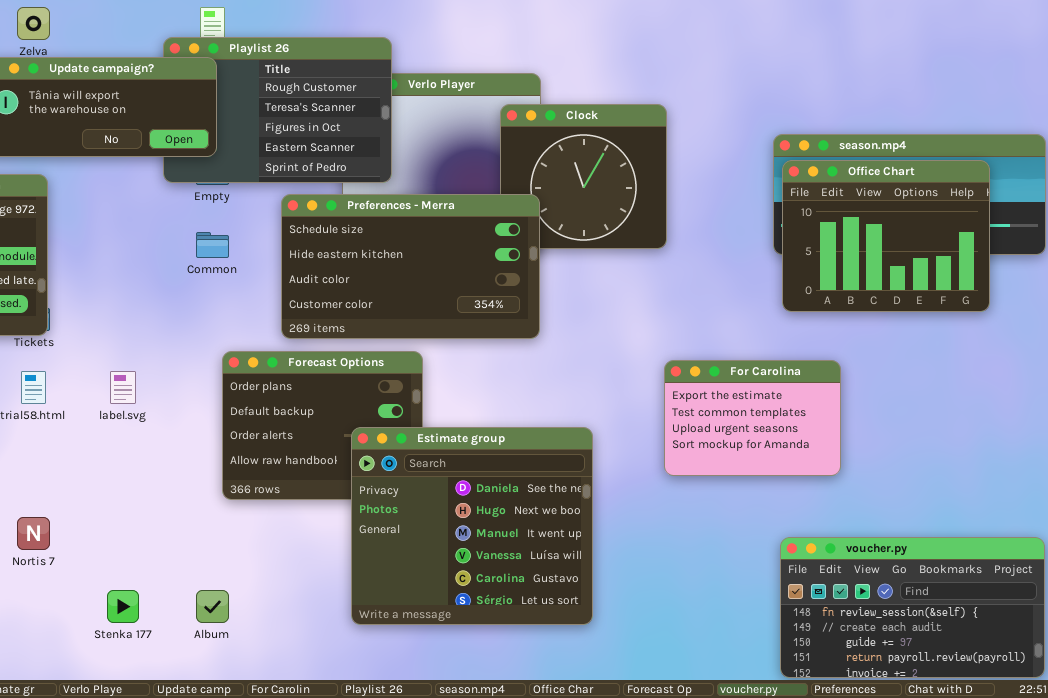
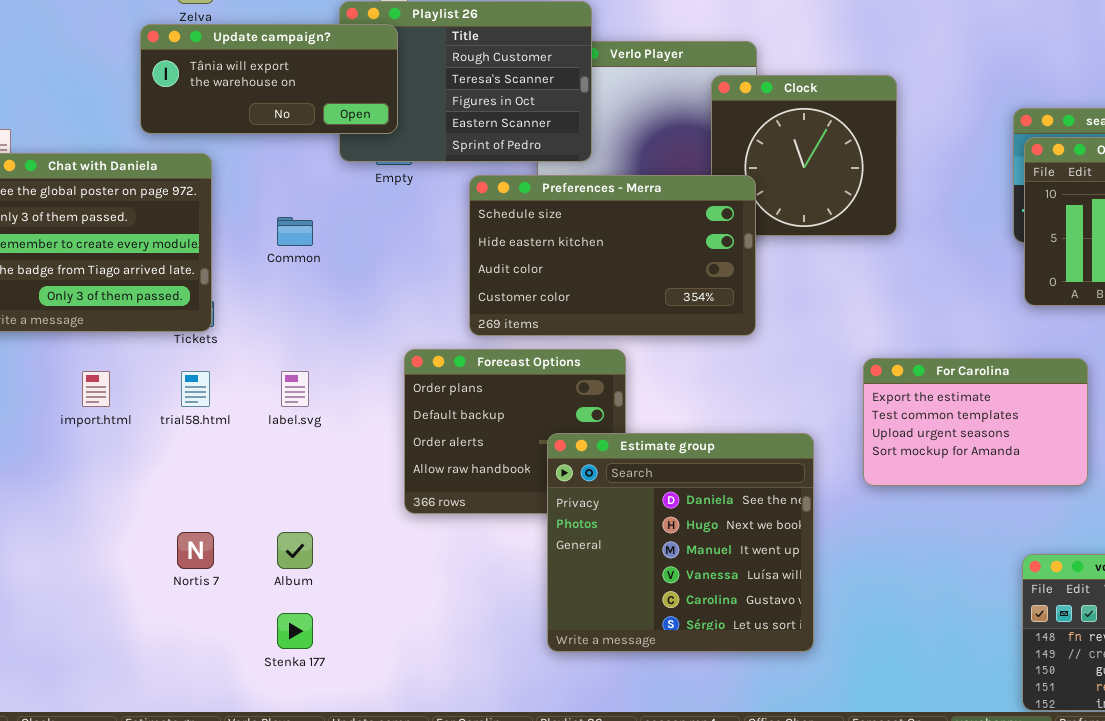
Common: [196,232,229,258] -> [277,217,313,246], moved
For Carolina: [664,360,841,476] -> [863,358,1088,486], resized
Album: [196,590,229,623] -> [277,532,313,569], moved

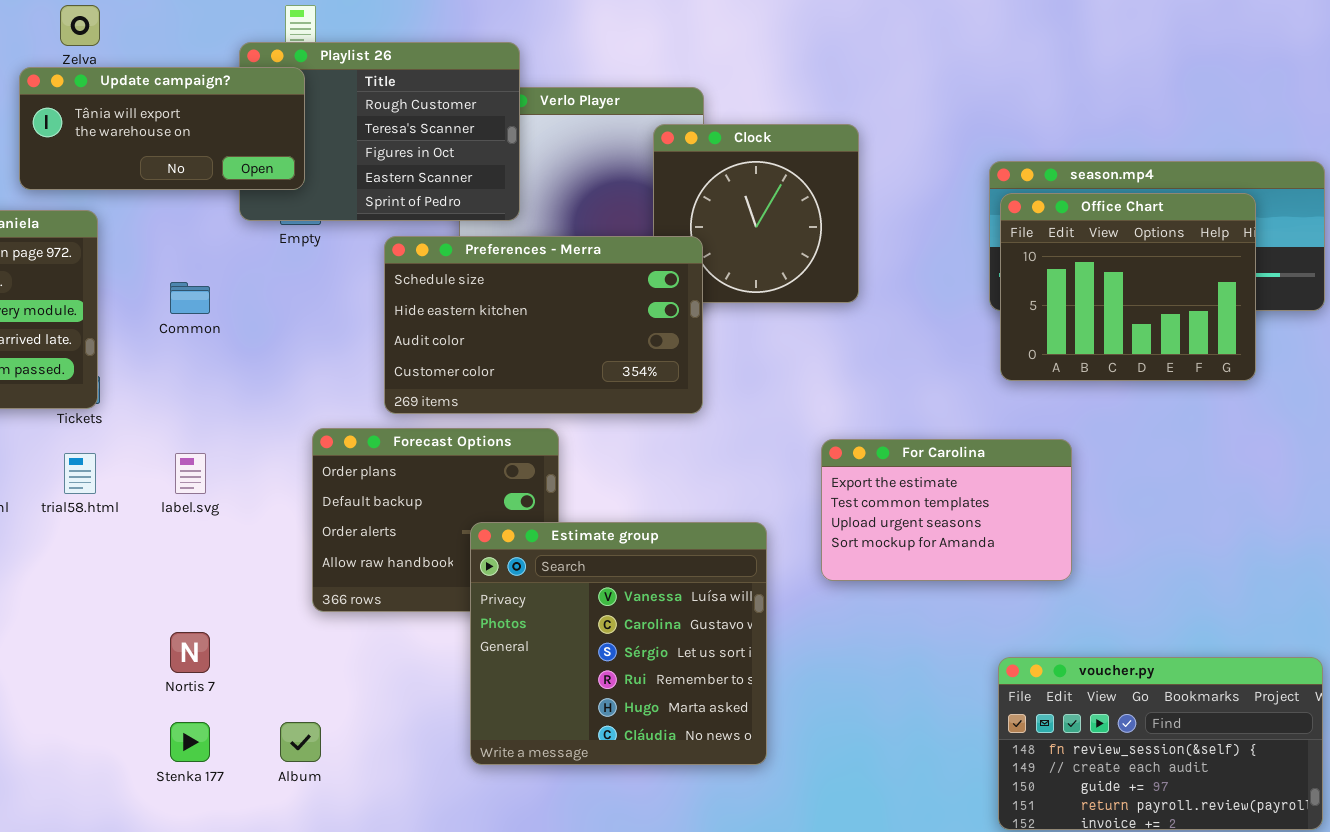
Estimate group: [547,433,814,652] -> [470,522,767,765], scrolled down 3 rows
Nortis 7: [177,532,214,569] -> [170,632,210,673], moved
Album: [277,532,313,569] -> [280,722,321,762], moved

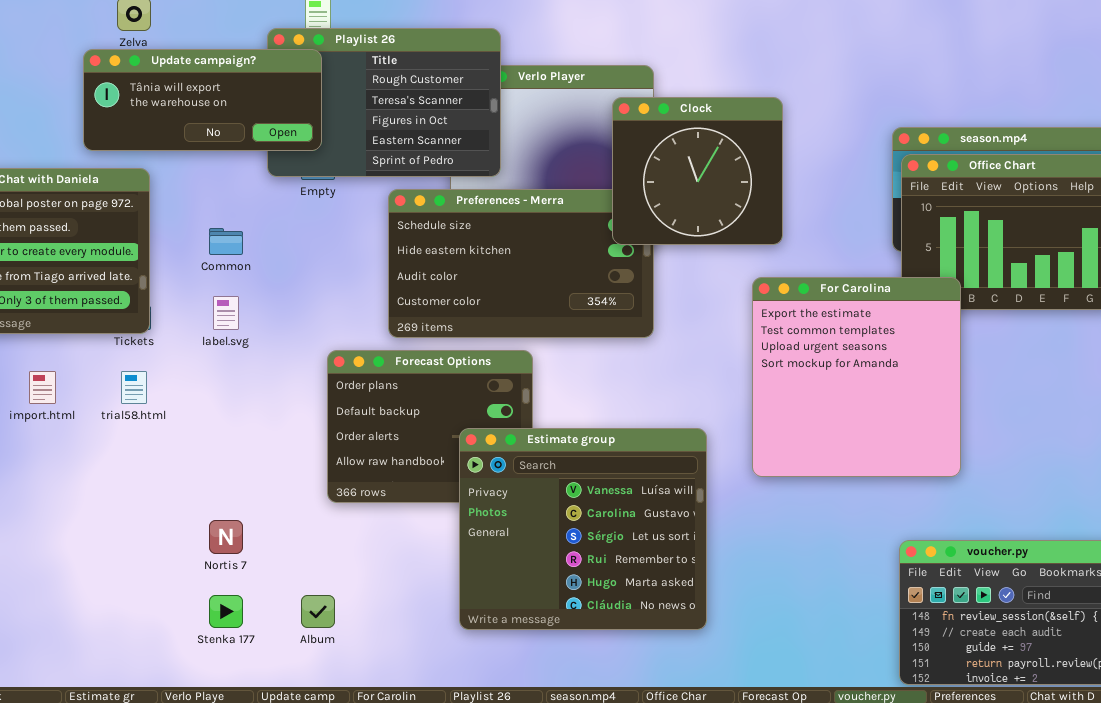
Clock: [653,124,859,303] -> [612,97,783,245], raised
For Carolina: [821,439,1072,581] -> [752,277,961,477], resized
label.svg: [175,453,206,494] -> [213,296,239,330], moved

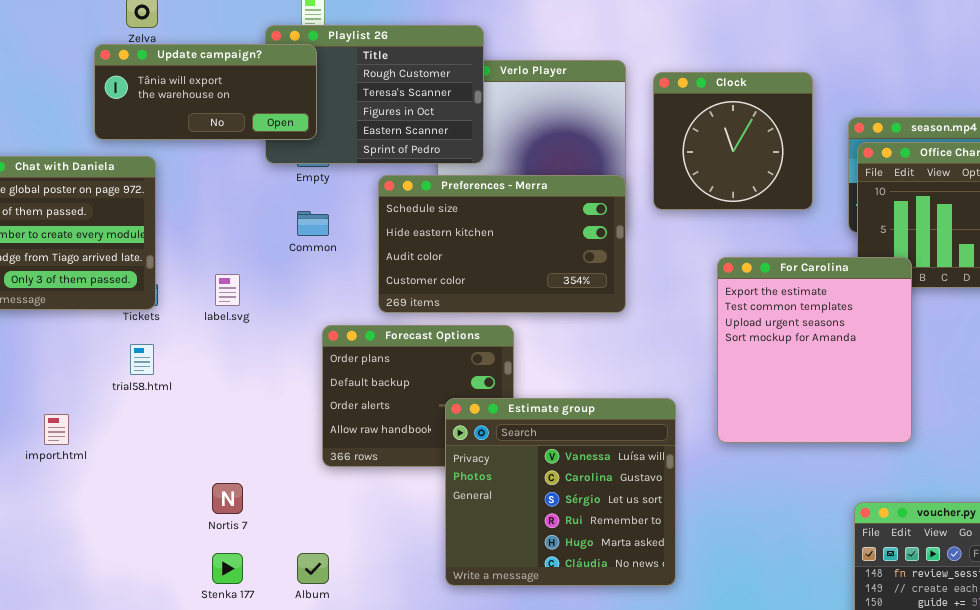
Clock: [612,97,783,245] -> [653,72,813,210], moved
Common: [209,228,243,255] -> [297,211,329,236], moved
import.html: [29,371,56,404] -> [44,414,69,445], moved

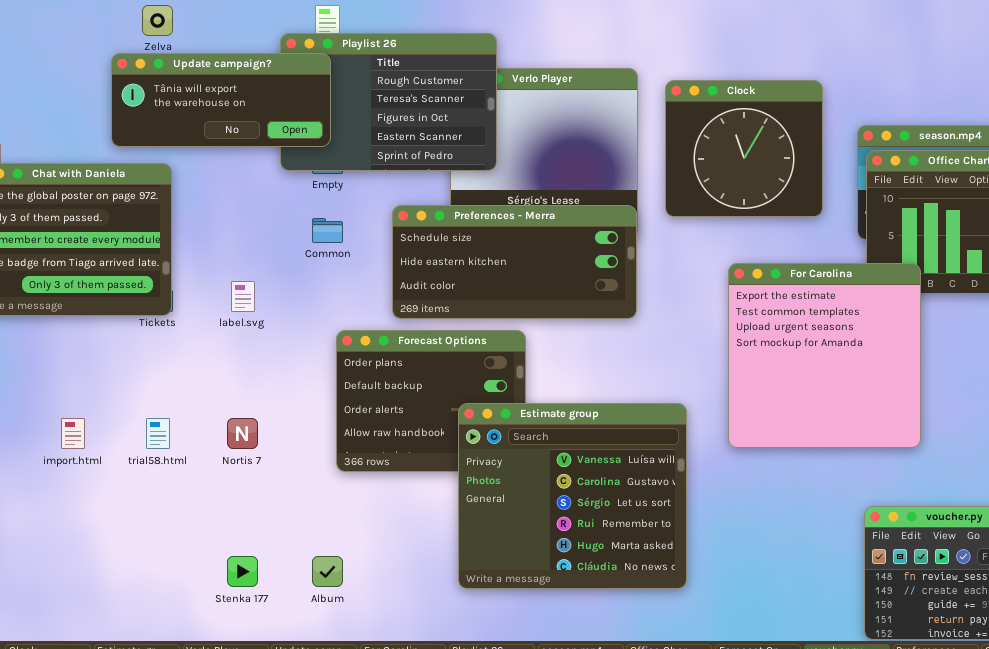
Preferences - Merra: [378,175,626,313] -> [392,205,637,319], resized
trial58.html: [130,344,154,375] -> [146,418,170,449], moved
Nortis 7: [212,483,243,514] -> [227,418,258,449], moved

